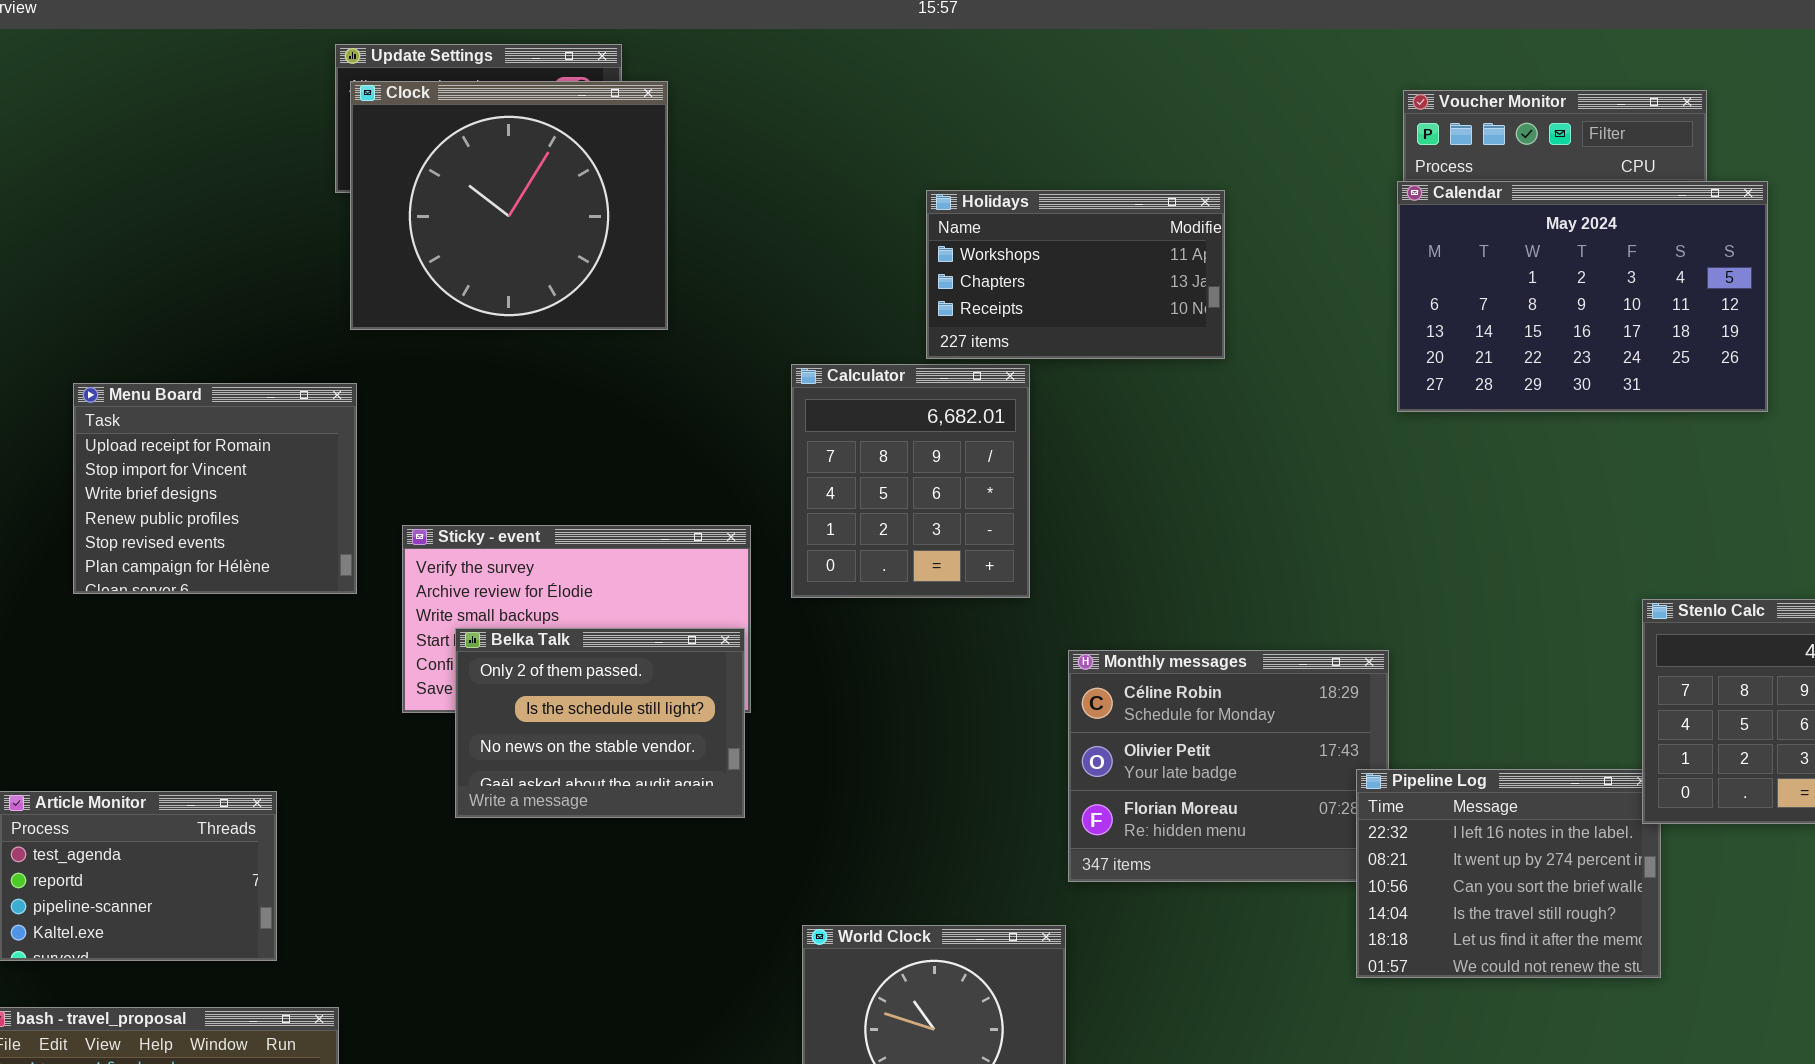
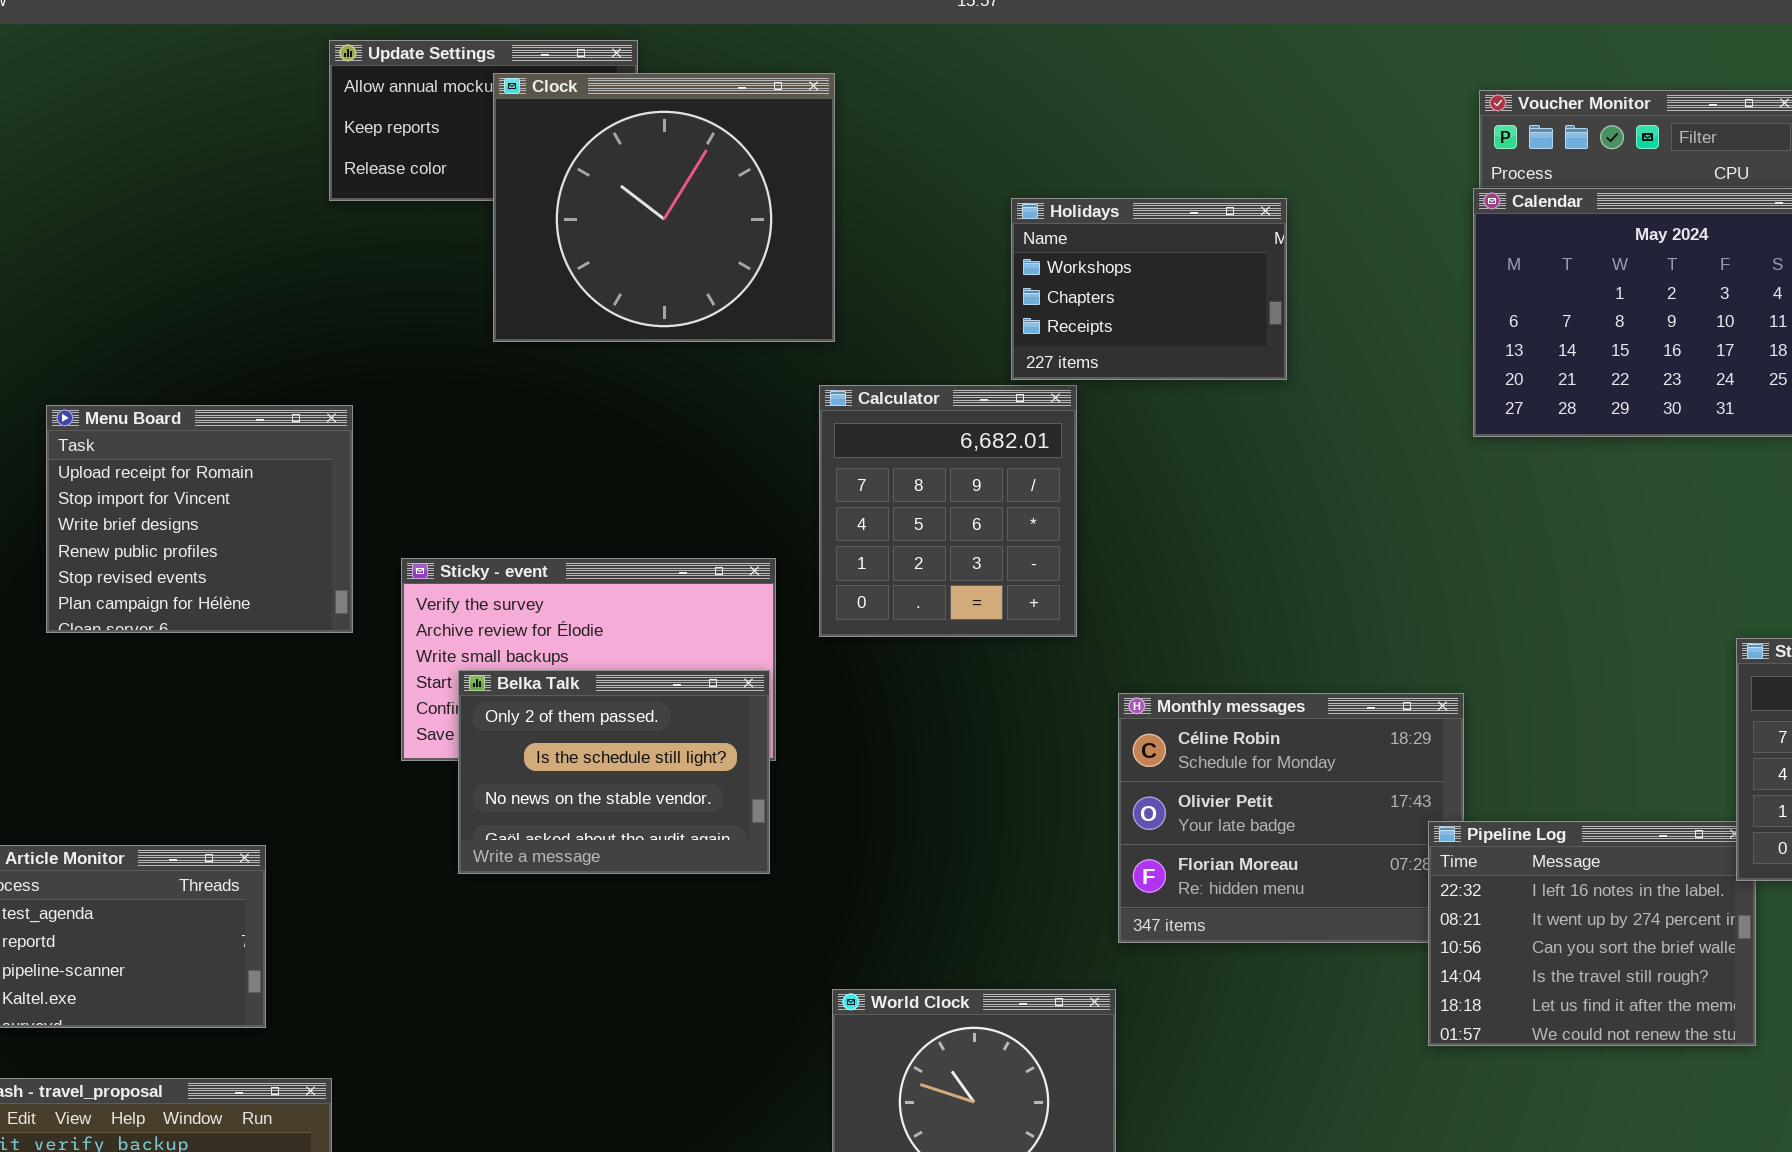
Clock: [350,81,668,330] -> [493,73,835,342], moved
Holidays: [926,190,1225,359] -> [1011,198,1287,380], resized

